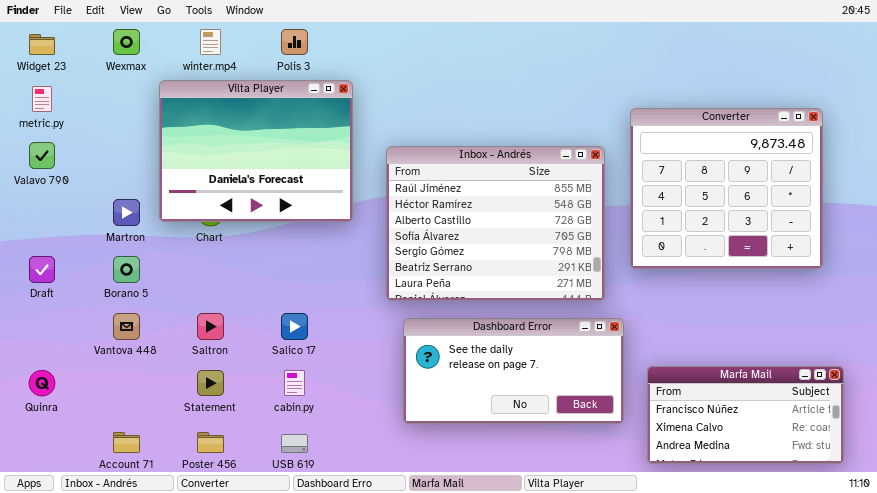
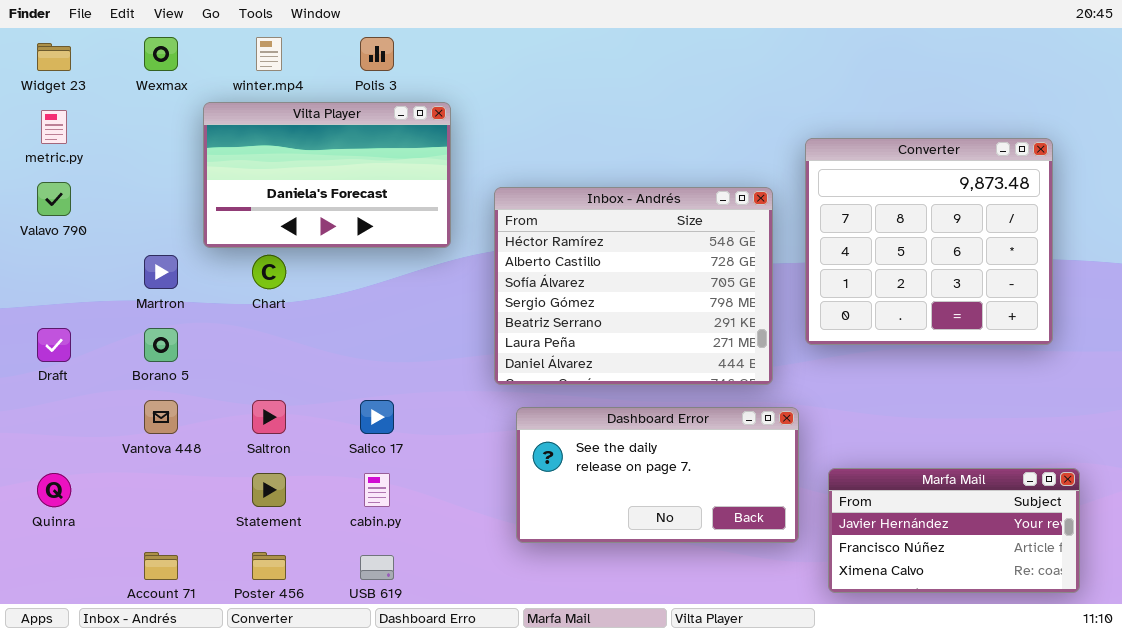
Vilta Player: [159,80,353,222] -> [203,102,451,248], resized
Inbox - Andrés: [386,146,605,301] -> [494,187,773,385], scrolled down 1 row
Marfa Mail: [647,366,844,464] -> [828,468,1080,593], scrolled up 1 row

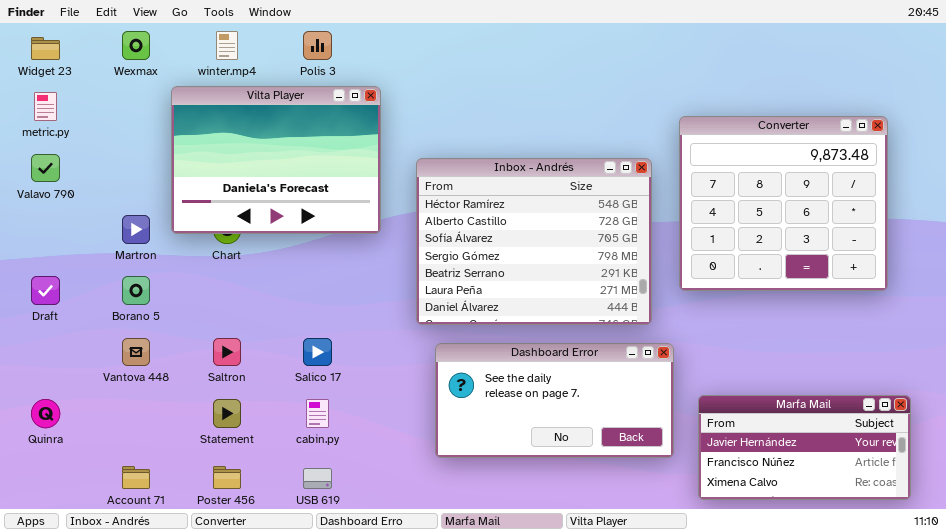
Vilta Player: [203,102,451,248] -> [171,86,381,234], resized

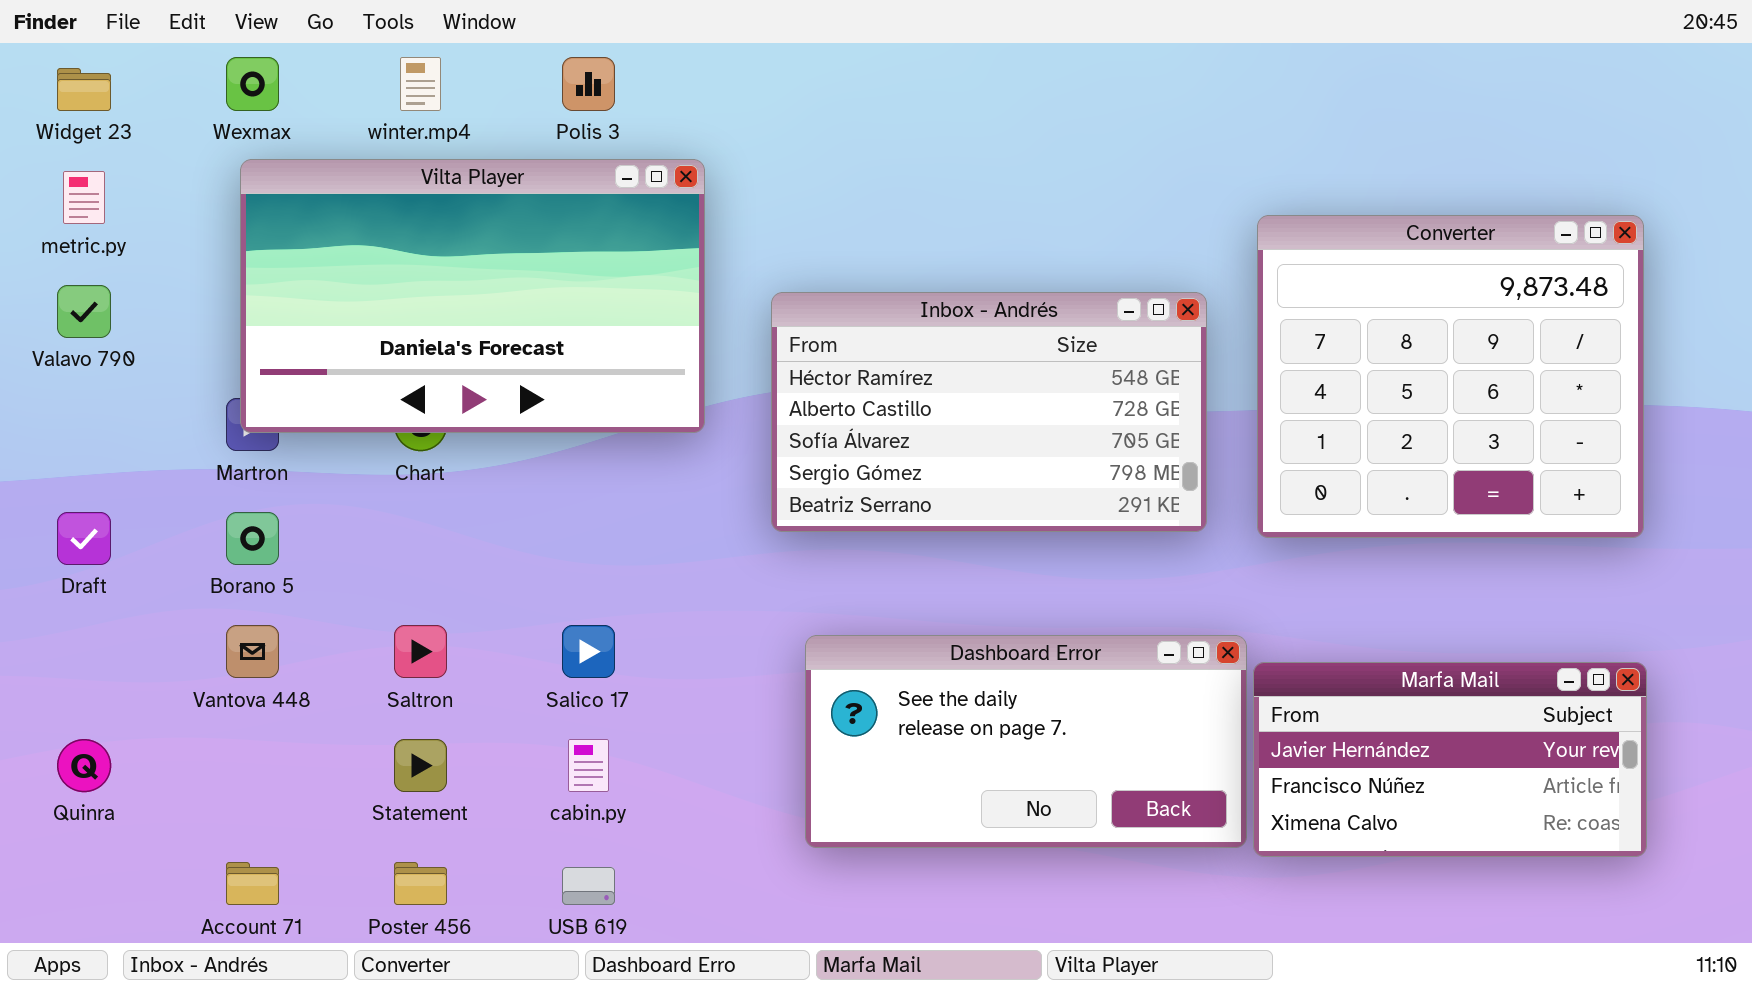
Vilta Player: [171,86,381,234] -> [240,159,705,433], resized
Inbox - Andrés: [416,158,652,325] -> [771,292,1207,532], resized
Marfa Mail: [698,395,911,500] -> [1253,662,1647,857], moved

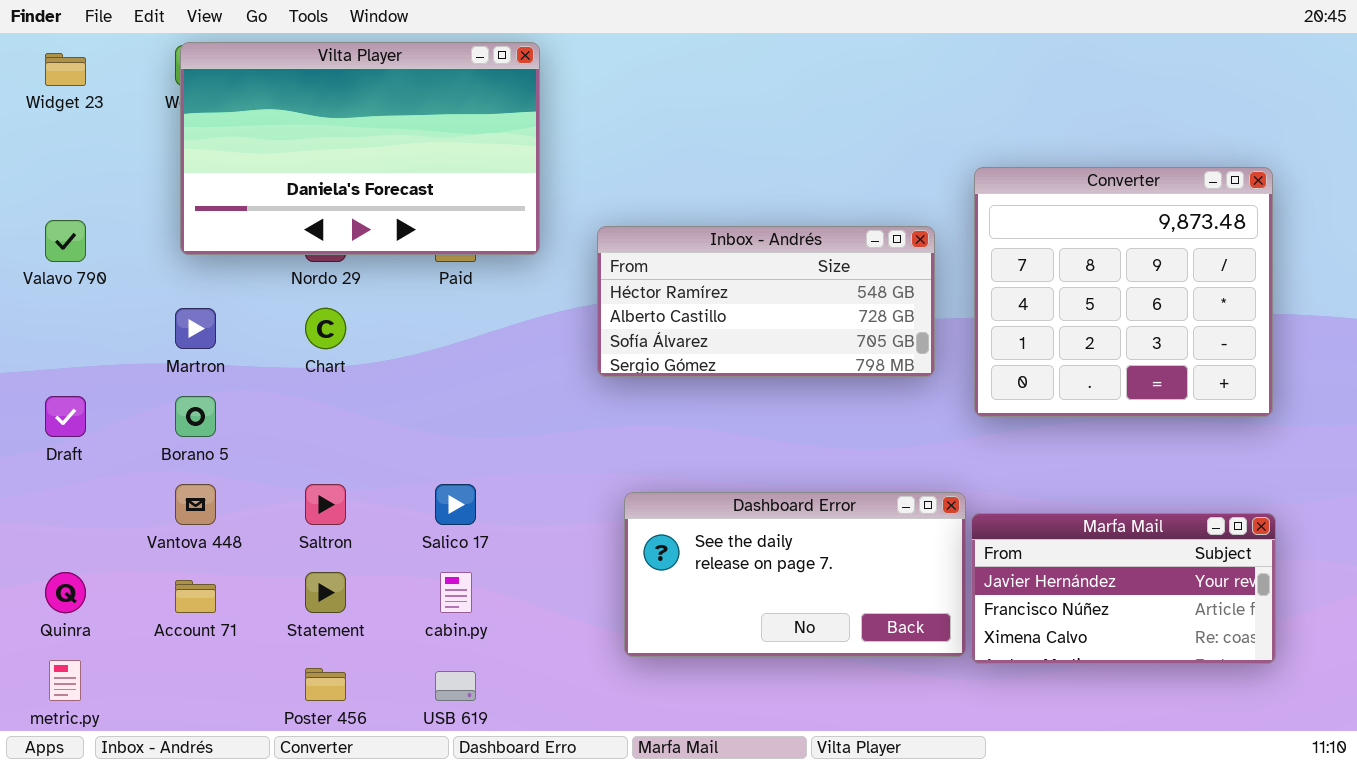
Vilta Player: [240,159,705,433] -> [180,42,540,255], moved
metric.py: [63,171,105,224] -> [49,660,81,701], moved
Inbox - Andrés: [771,292,1207,532] -> [597,226,935,377], resized
Account 71: [226,862,279,905] -> [175,580,216,613], moved

